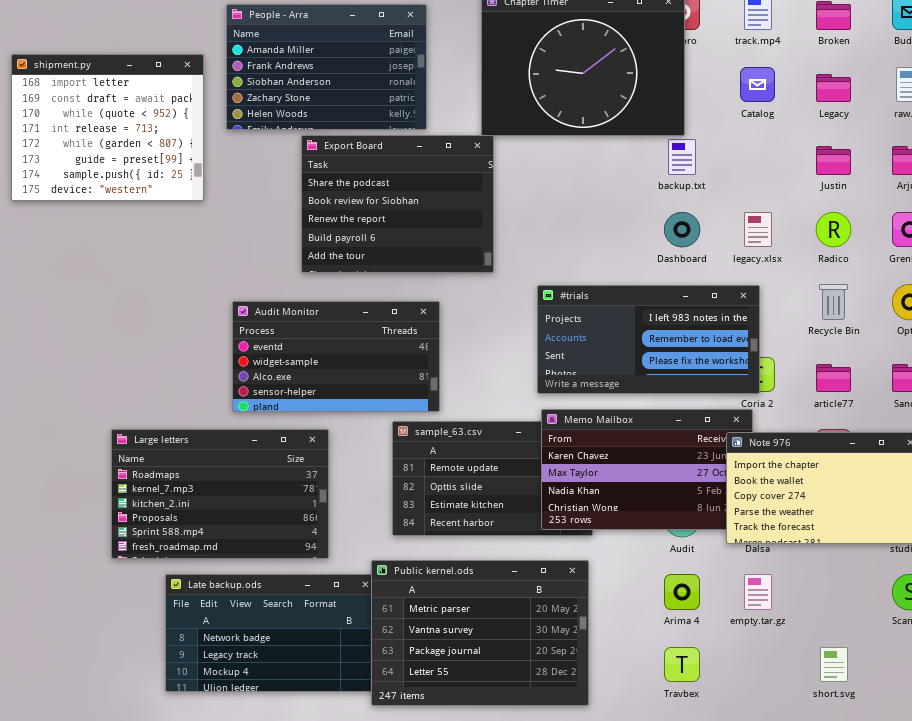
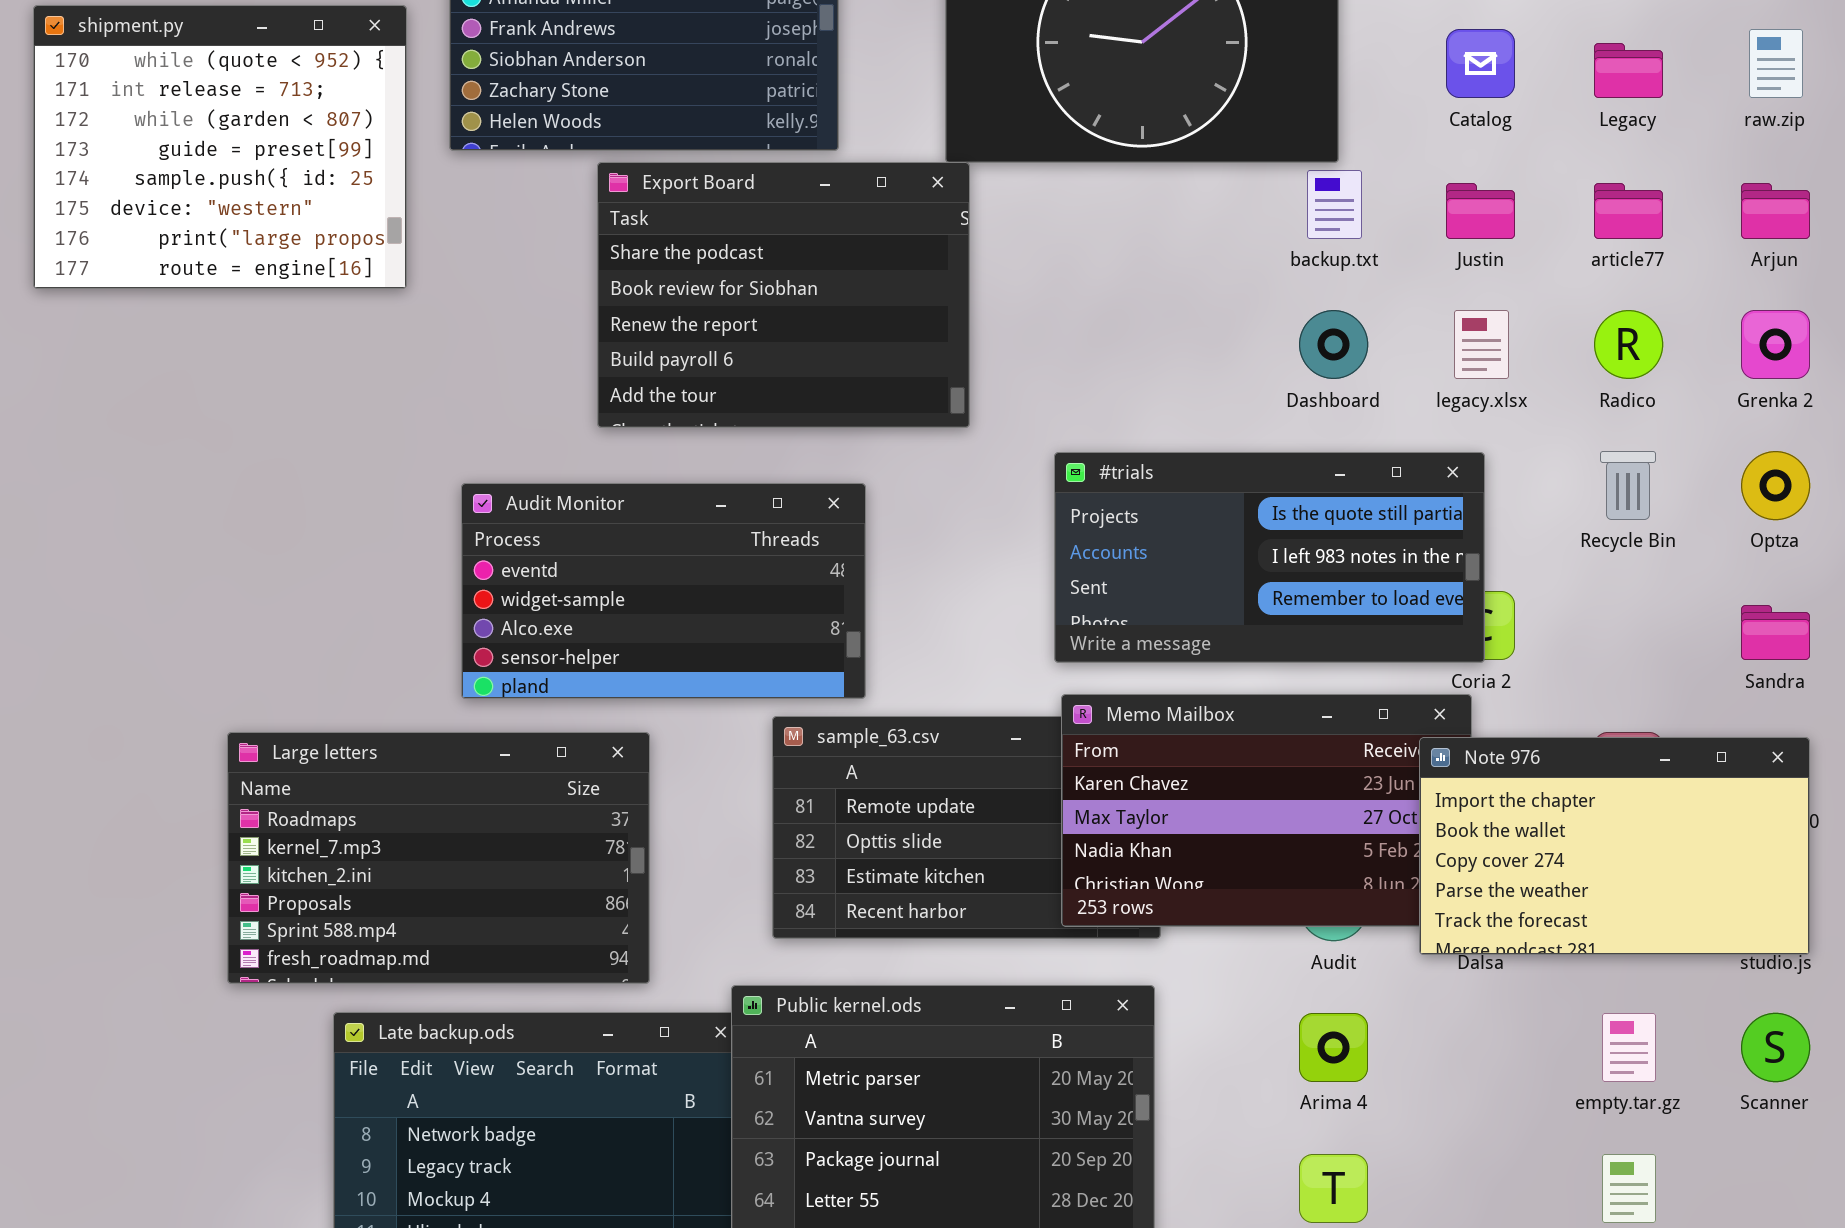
shipment.py: [11,54,204,201] -> [33,5,407,289], scrolled down 2 rows
Justin: [816,146,851,175] -> [1446,183,1515,239], moved
#trials: [537,285,760,394] -> [1054,452,1485,663], scrolled up 1 row
article77: [816,364,851,392] -> [1594,183,1663,239], moved
empty.tar.gz: [744,574,772,610] -> [1602,1013,1656,1082], moved

